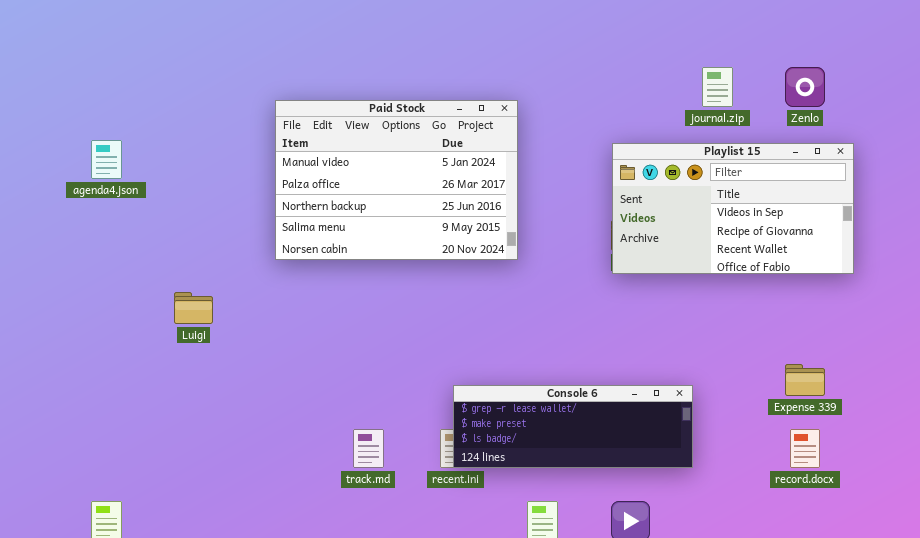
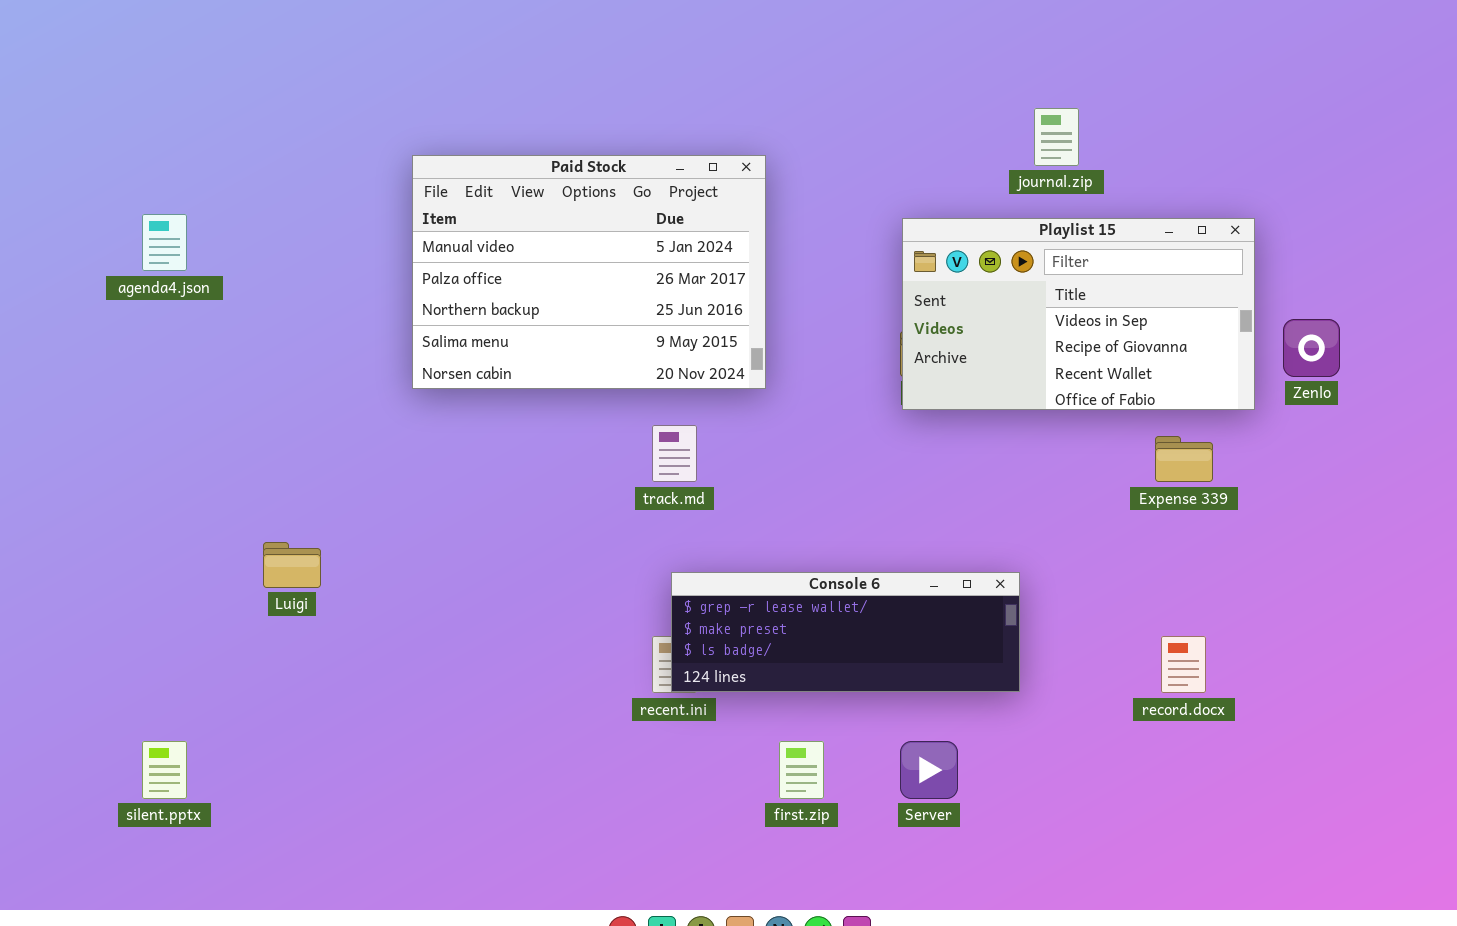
Zenlo: [785,67,825,107] -> [1283,319,1340,377], moved
Luigi: [174,292,213,324] -> [263,542,321,588], moved
Expense 339: [785,364,825,396] -> [1155,436,1213,482], moved
track.md: [353,429,384,468] -> [652,425,697,482], moved

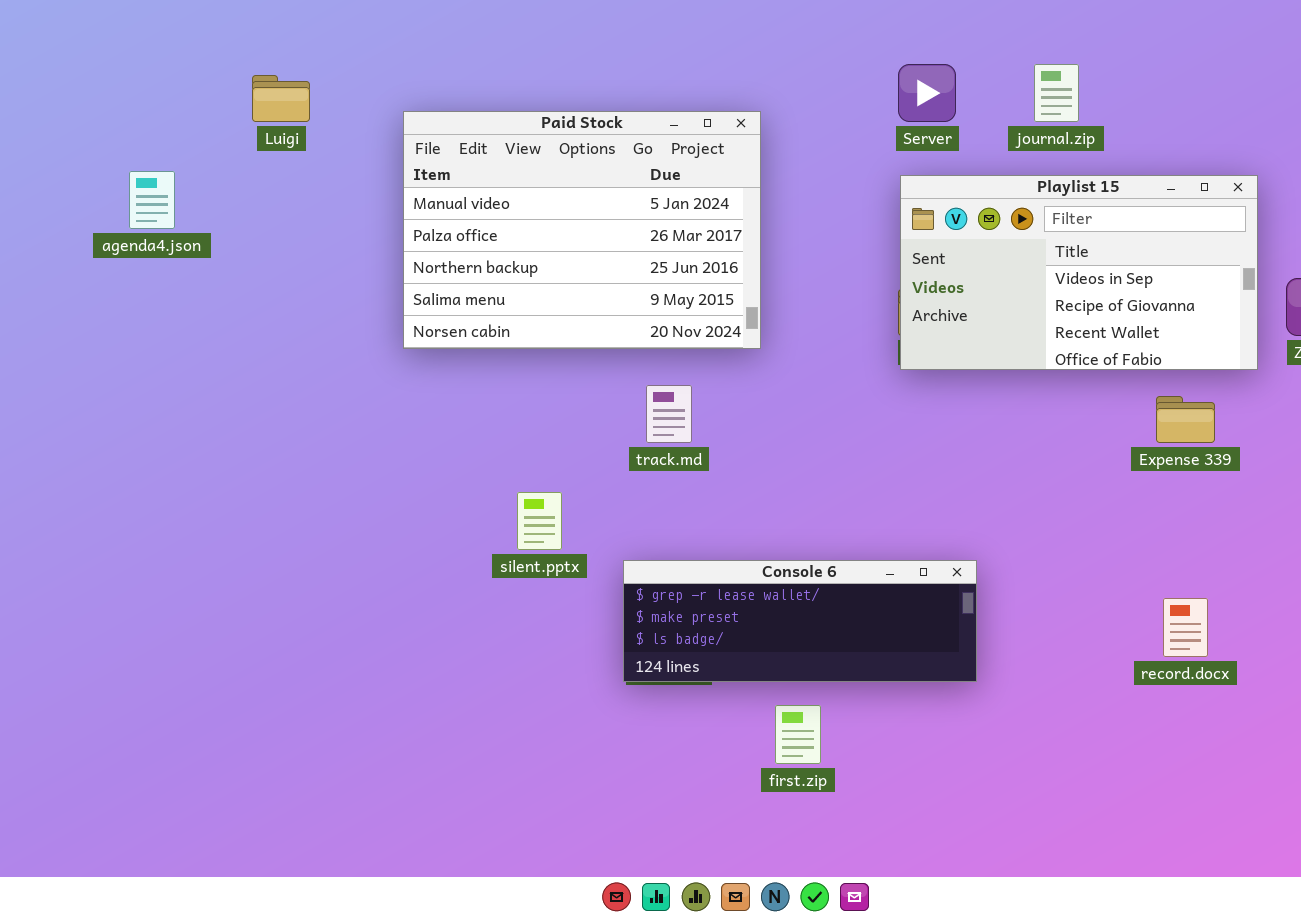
Luigi: [263,542,321,588] -> [252,75,310,122], moved
Console 6: [671,572,1020,692] -> [623,560,977,682], moved
silent.pptx: [142,741,187,799] -> [517,492,562,550], moved
Server: [900,741,958,799] -> [898,64,956,122], moved

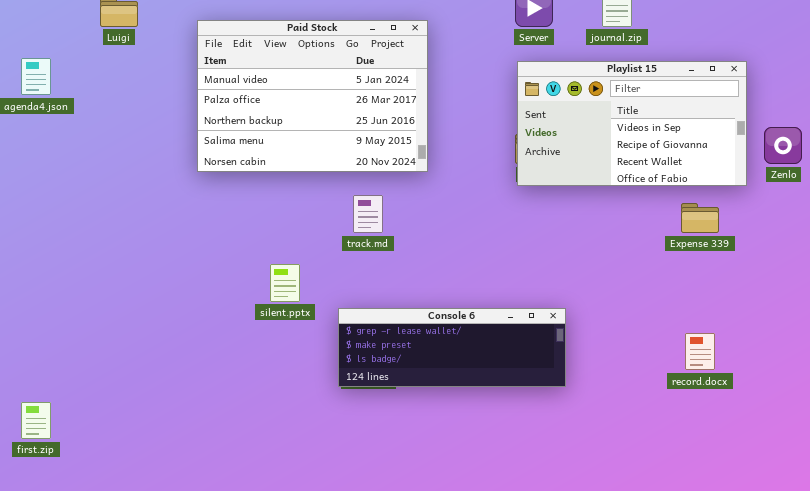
first.zip: [775,705,821,764] -> [21,402,51,439], moved

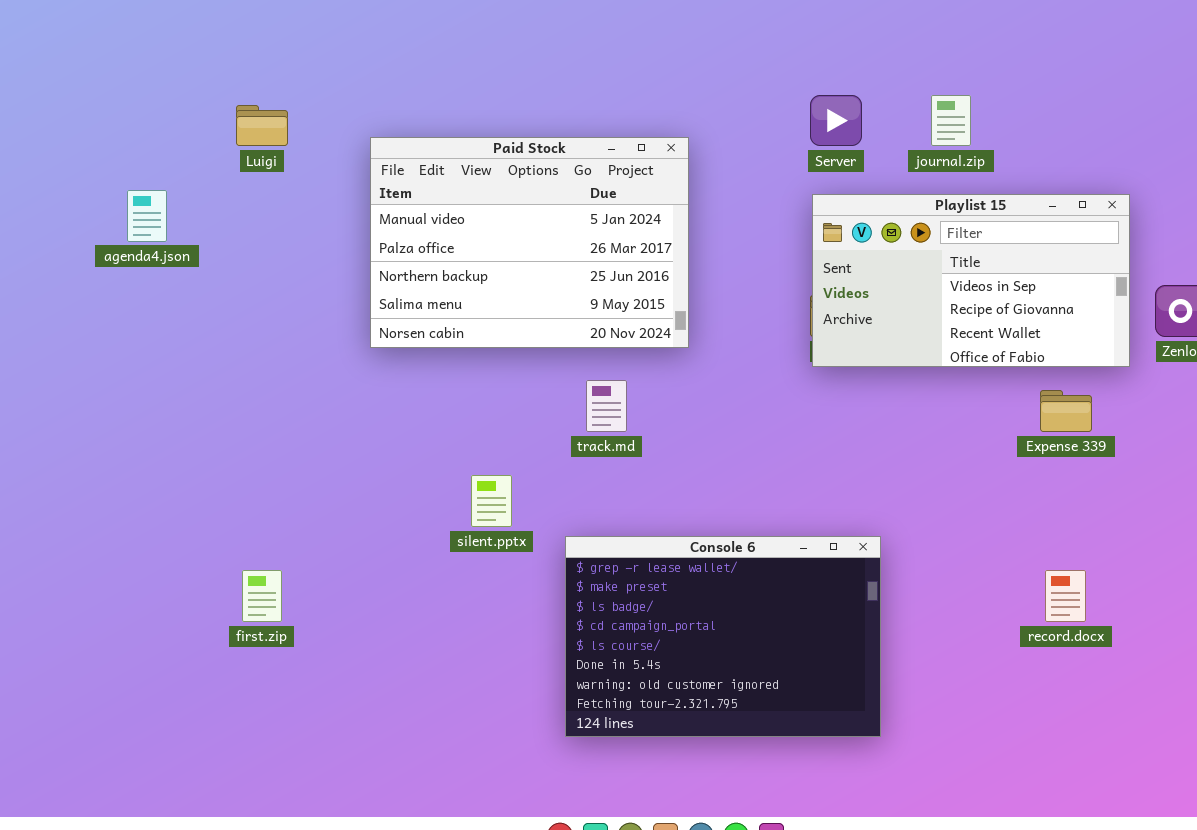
Console 6: [338,308,566,387] -> [565,536,881,737], resized
first.zip: [21,402,51,439] -> [242,570,282,622], moved

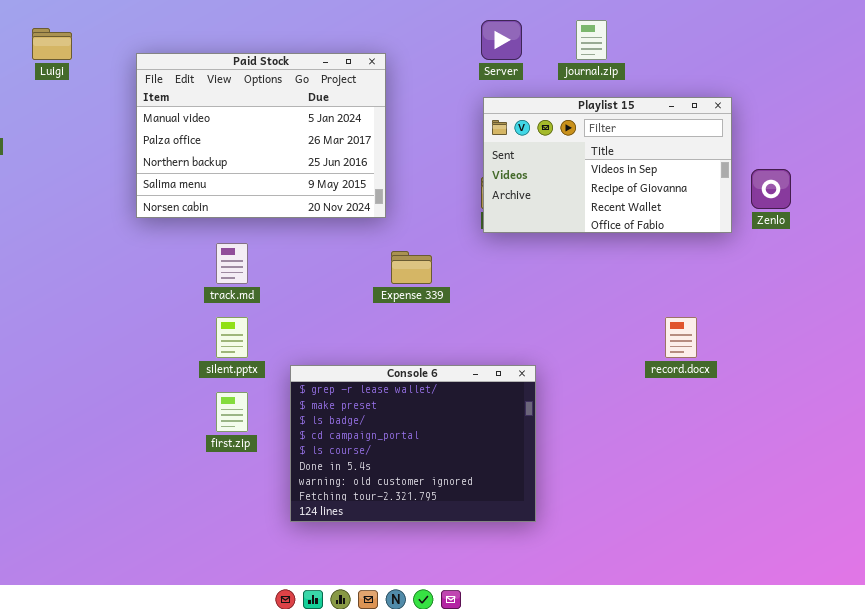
track.md: [586,380,627,432] -> [216,243,248,284], moved
Expense 339: [1040,390,1092,432] -> [391,251,432,284], moved
first.zip: [242,570,282,622] -> [216,392,248,432], moved
record.docx: [1045,570,1086,622] -> [665,317,697,358], moved

